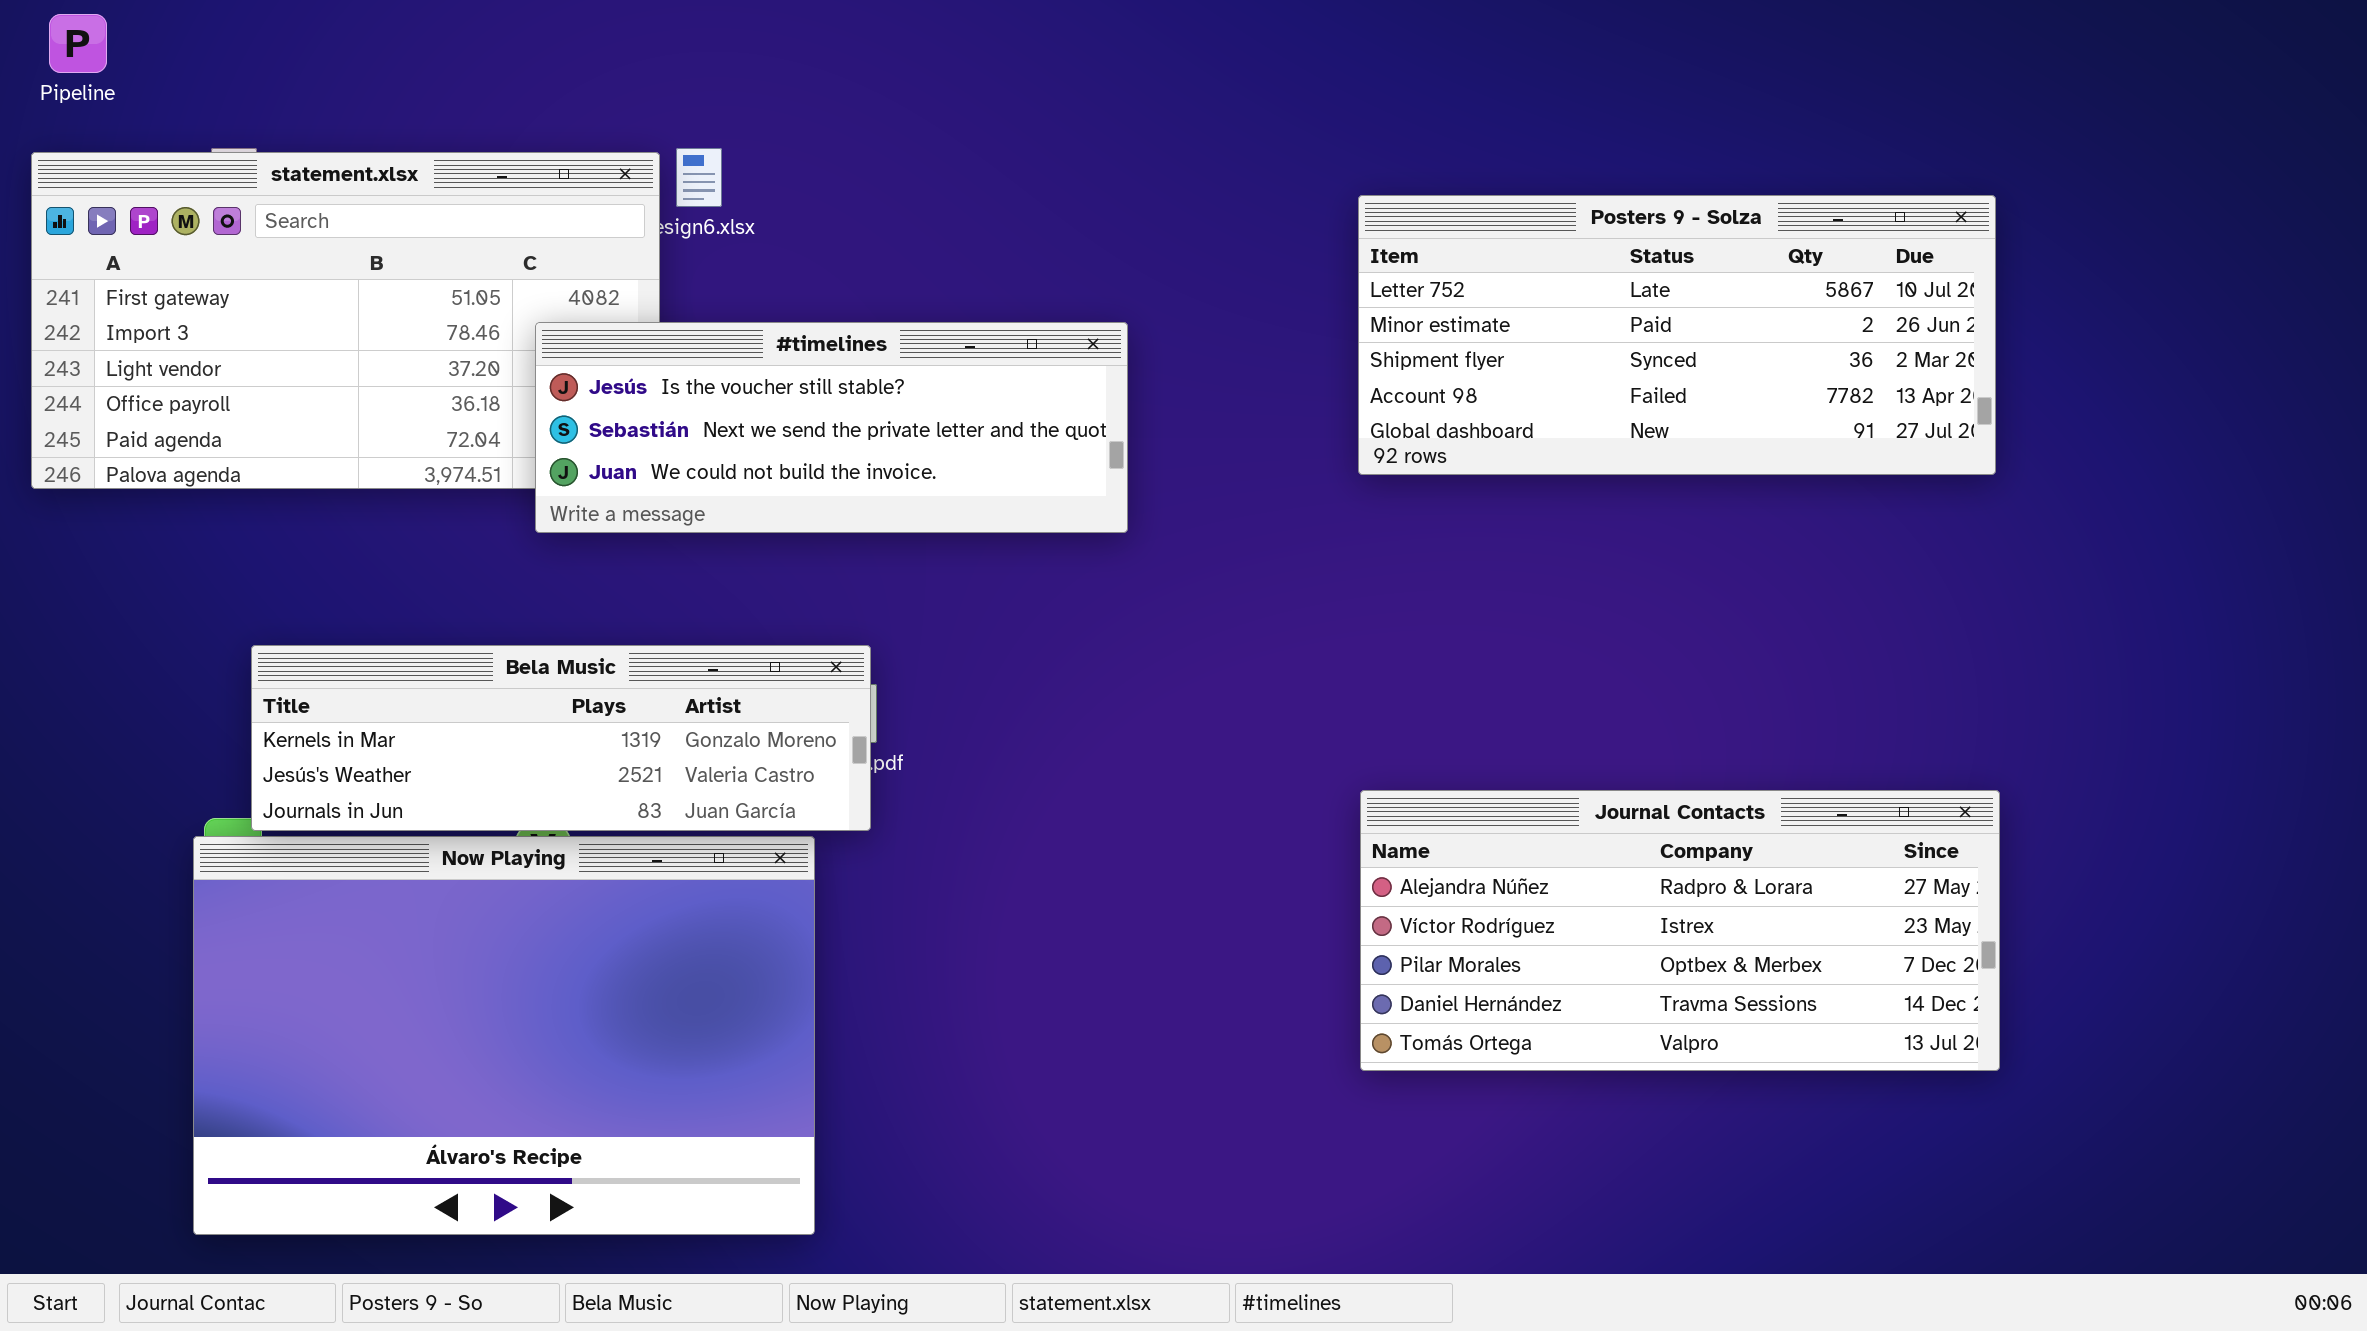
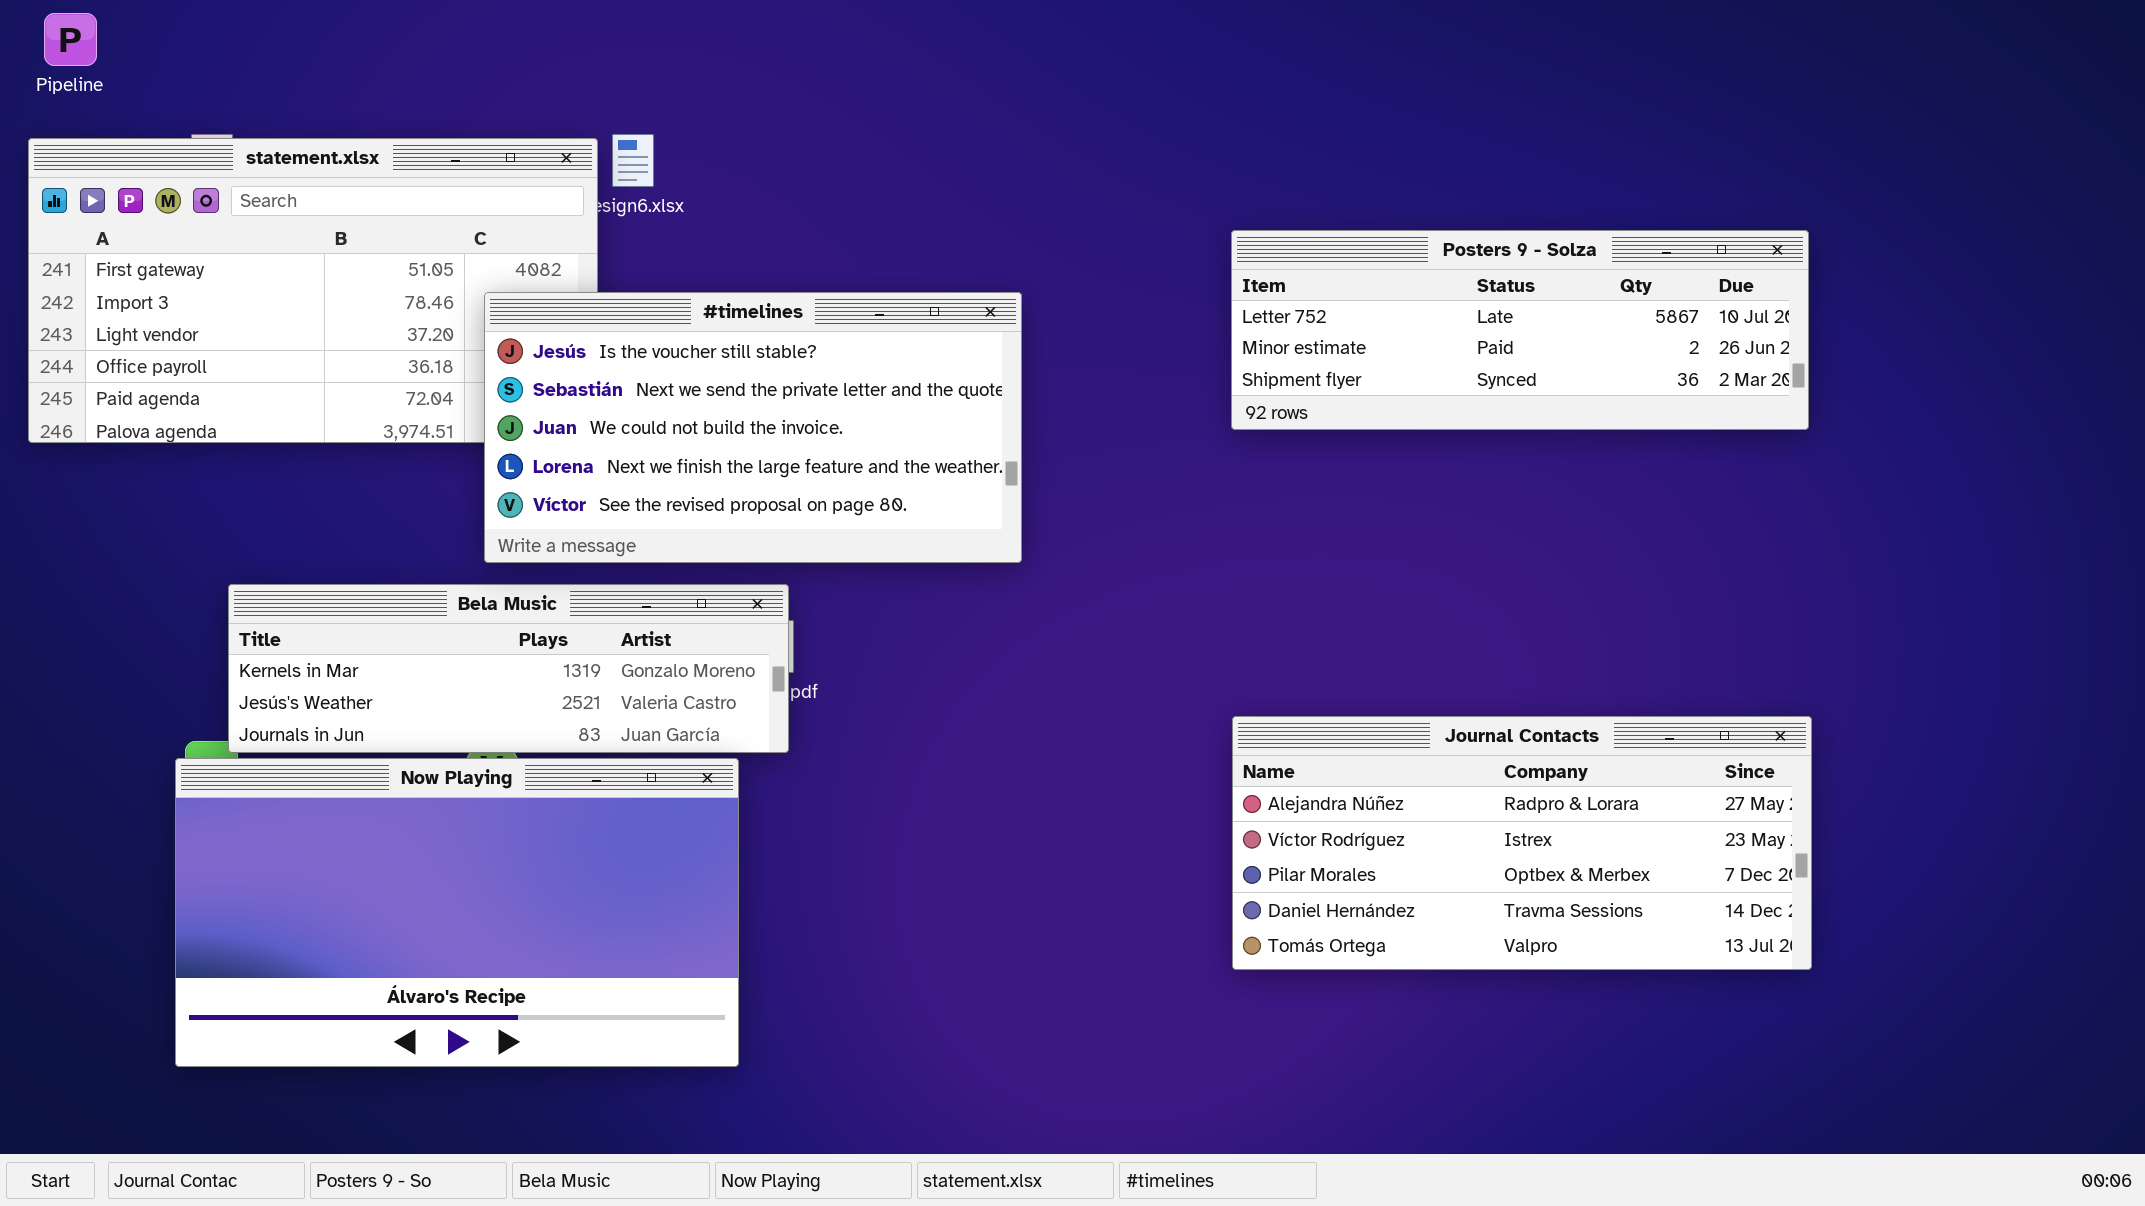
Posters 9 - Solza: [1358,195,1996,475] -> [1231,230,1809,430], resized
#timelines: [535,322,1128,533] -> [484,292,1022,563], resized
Now Playing: [193,836,815,1235] -> [175,758,739,1067], resized

